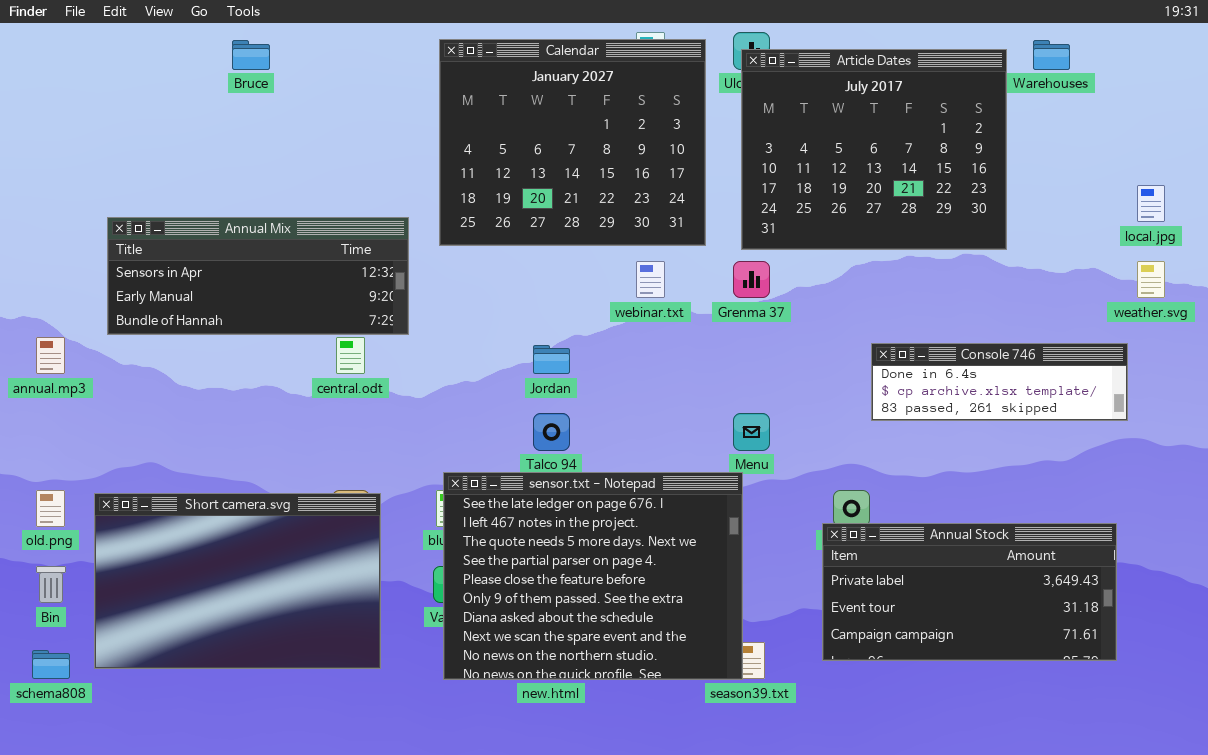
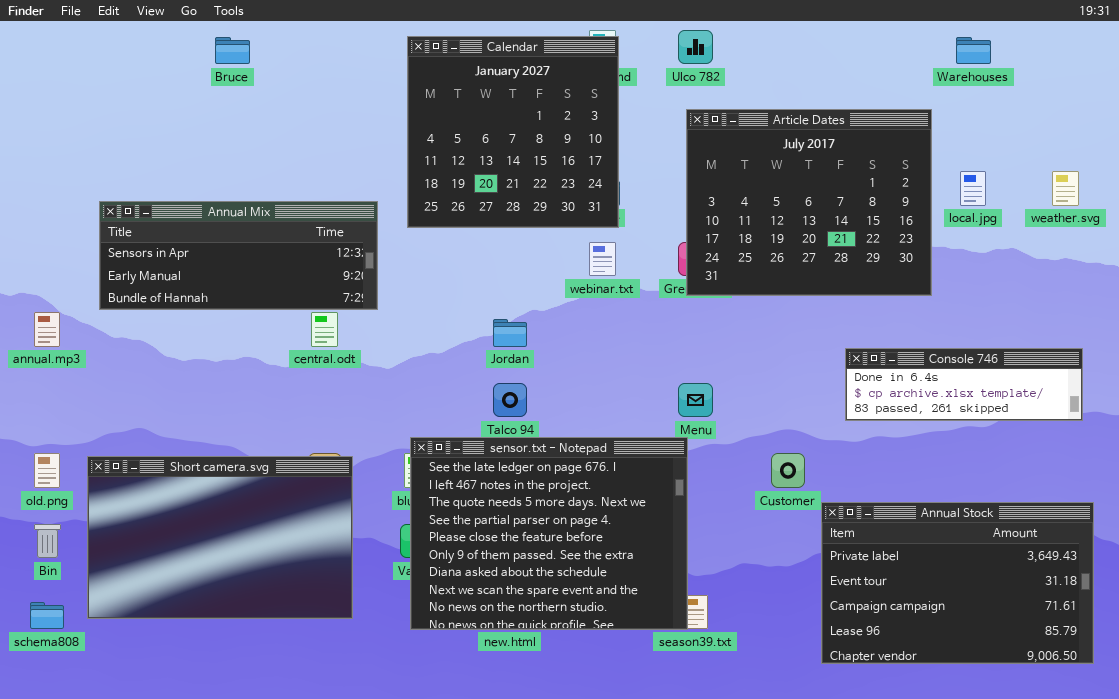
Calendar: [439,39,706,246] -> [407,36,619,228], resized
Article Dates: [741,49,1007,250] -> [686,109,932,296], moved
local.jpg: [1137,185,1165,222] -> [960,171,986,206], moved
weather.svg: [1137,261,1165,298] -> [1052,171,1079,206], moved
Console 746: [871,343,1128,421] -> [845,348,1083,421], moved
Annual Stock: [822,523,1117,661] -> [821,502,1094,664], moved, resized

